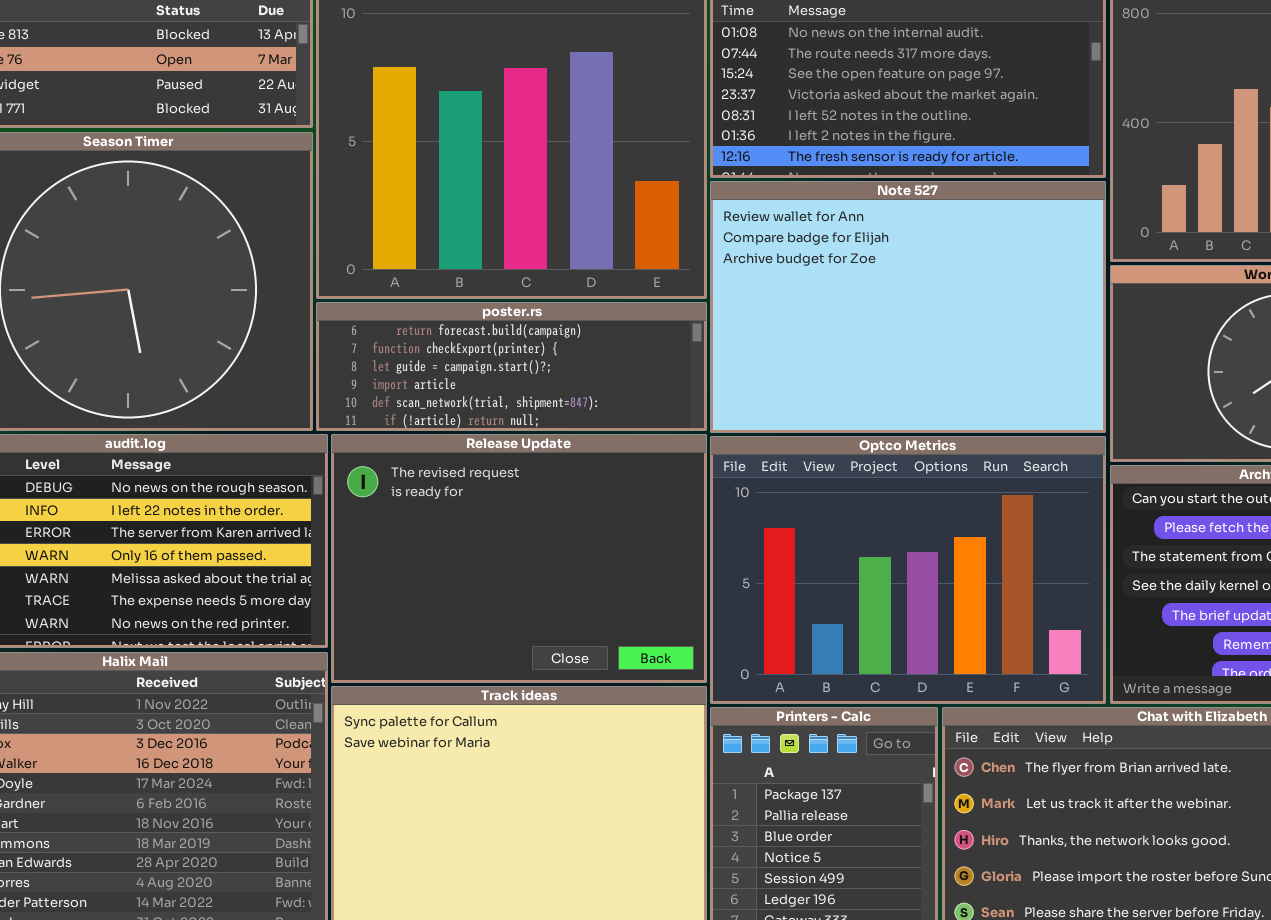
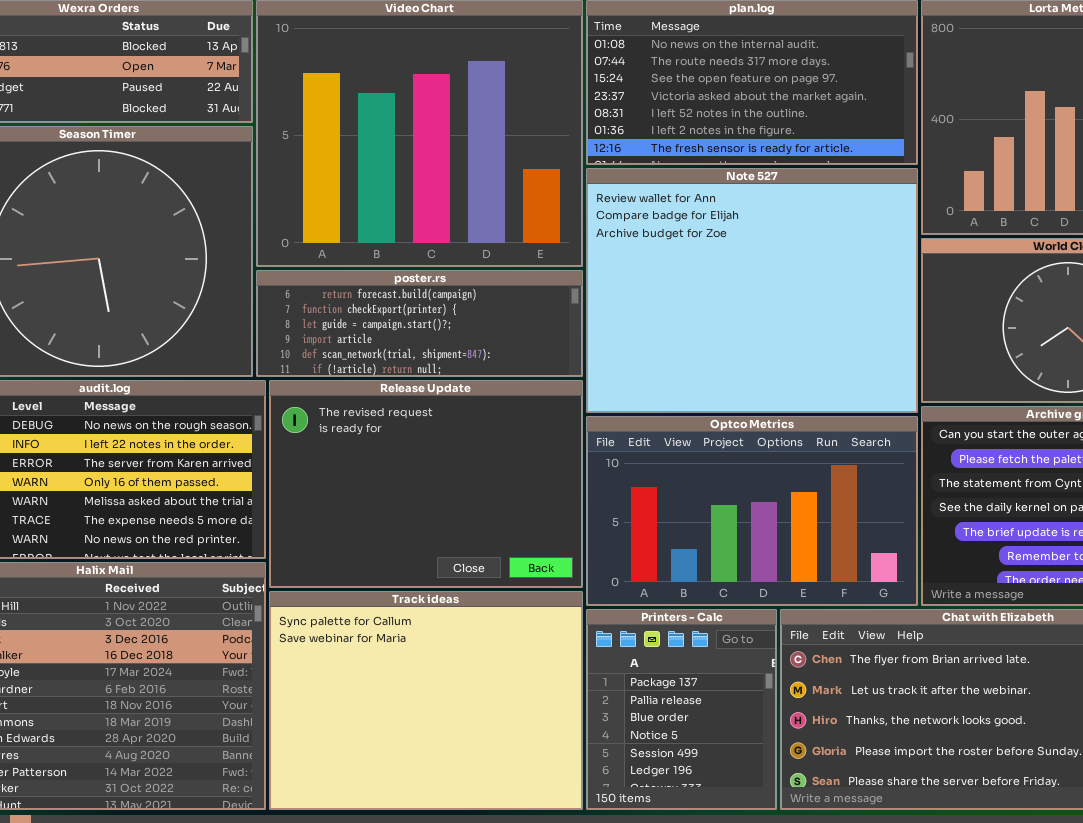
Note 527: [710,181,1106,433] -> [586,168,918,413], resized
Optco Metrics: [710,436,1106,704] -> [586,416,918,606], resized

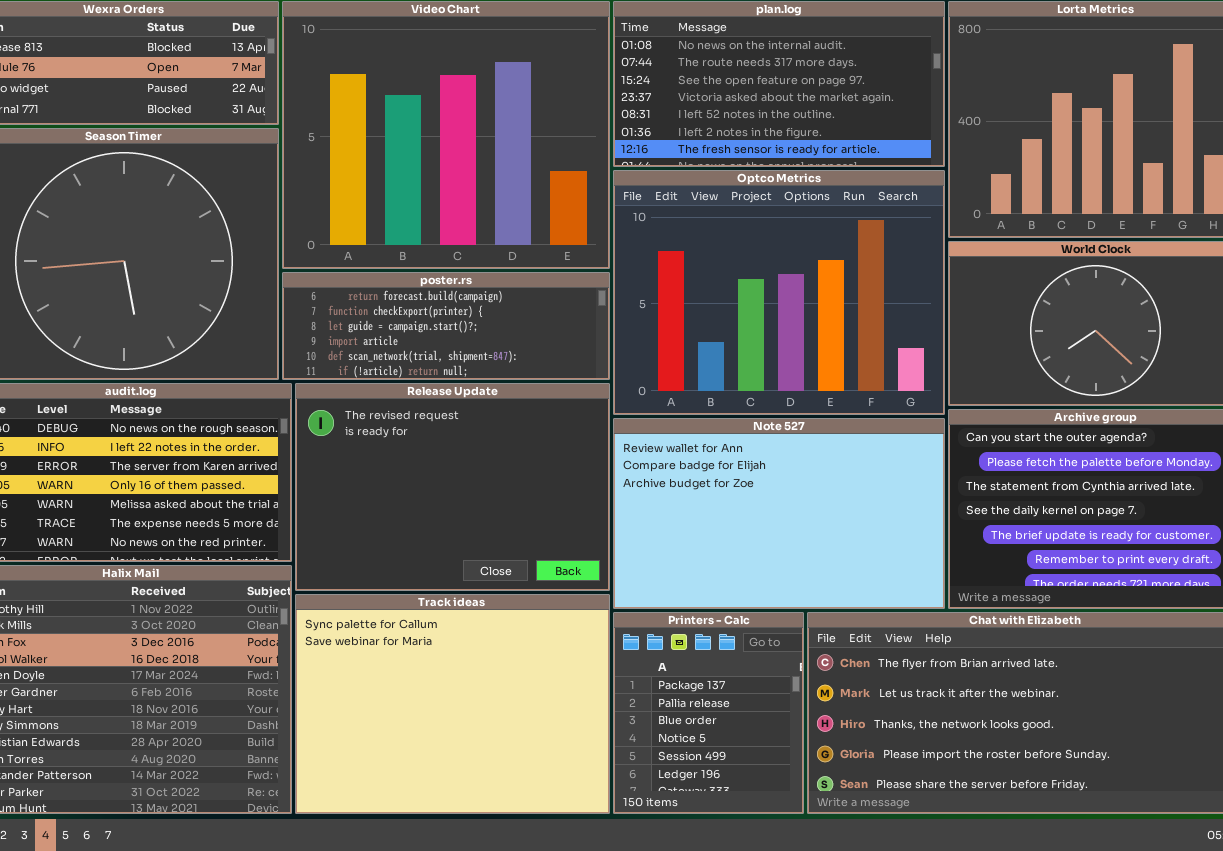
Note 527: [586,168,918,413] -> [613,418,945,609], moved, resized
Optco Metrics: [586,416,918,606] -> [613,170,945,415], moved, resized

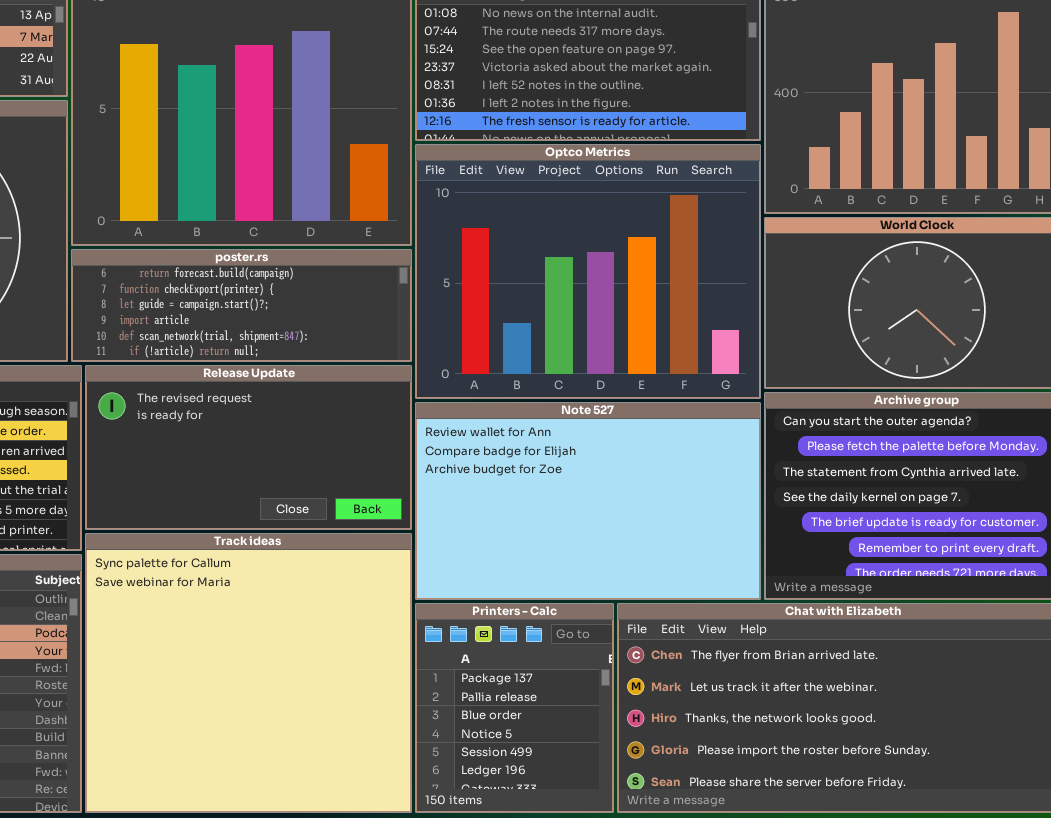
Release Update: [295,383,610,591] -> [85,365,412,530], resized
Track ideas: [295,594,610,814] -> [85,533,412,813], resized

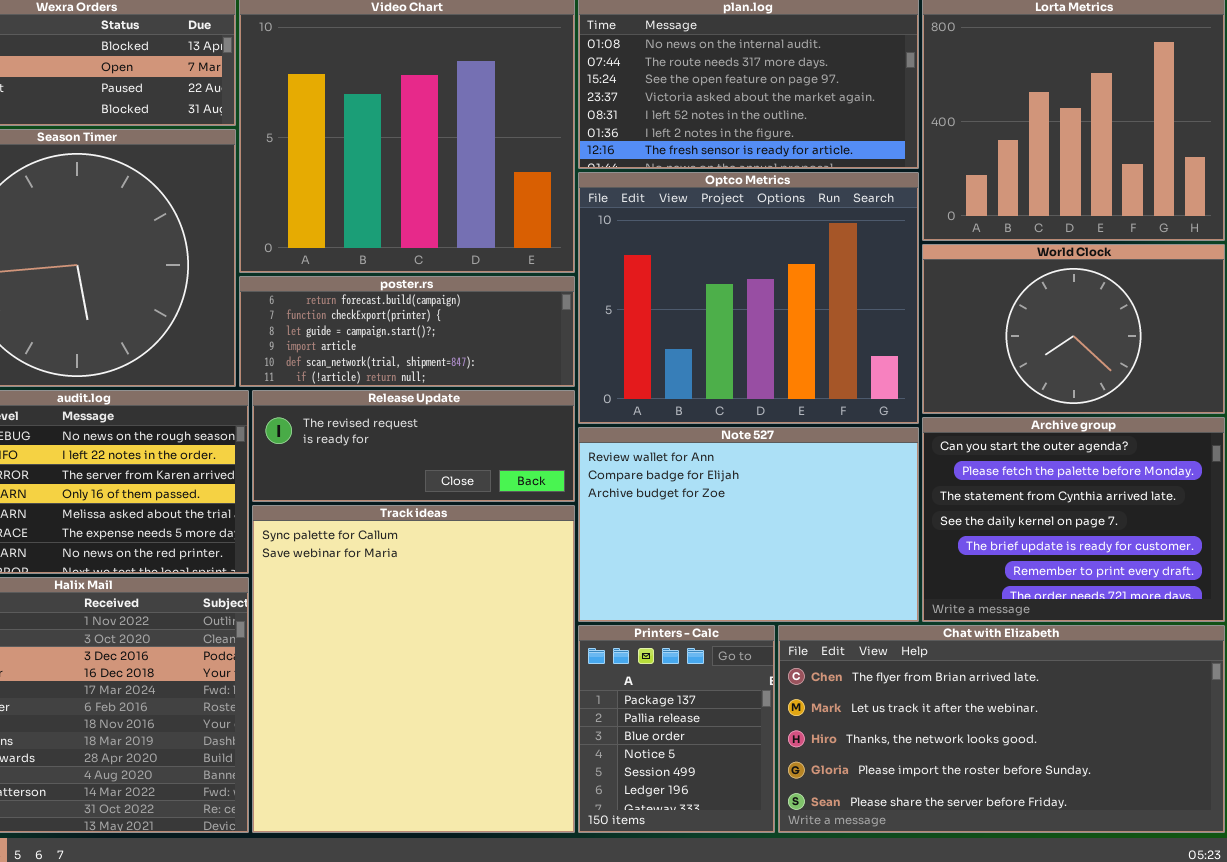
Release Update: [85,365,412,530] -> [252,390,575,502], resized
Track ideas: [85,533,412,813] -> [252,505,575,833], resized

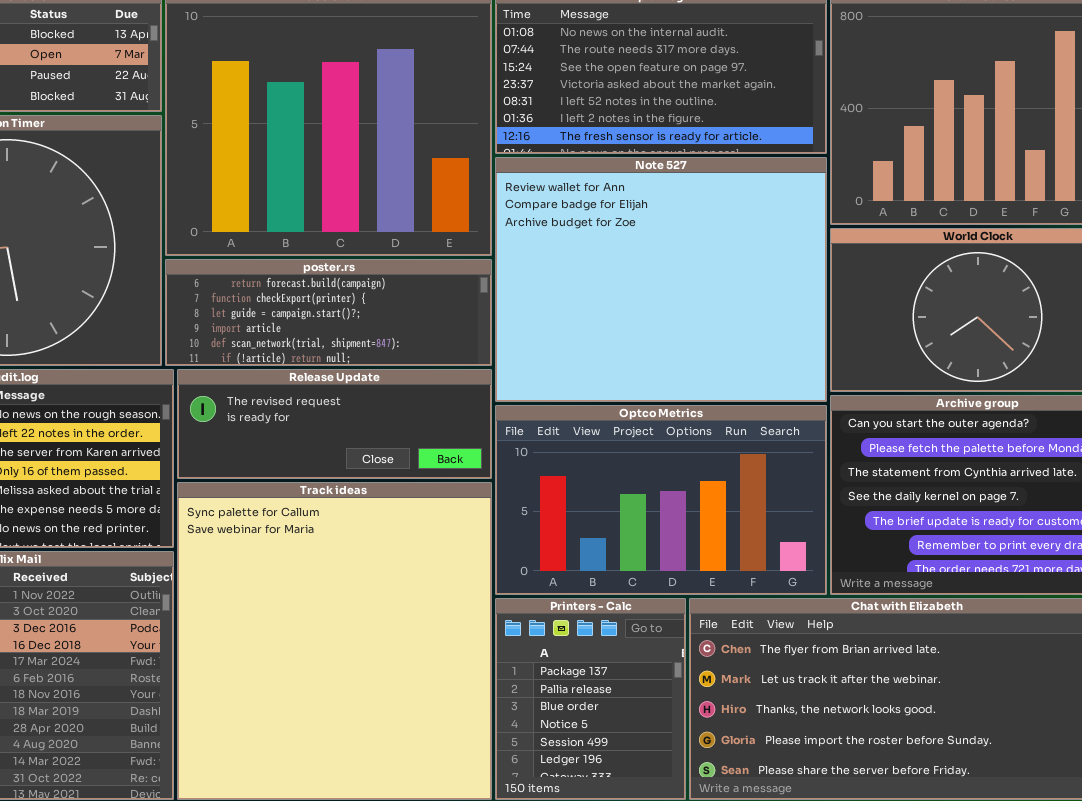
Optco Metrics: [578,172,919,424] -> [495,405,827,595], moved, resized
Note 527: [578,427,919,622] -> [495,157,827,402], moved, resized

